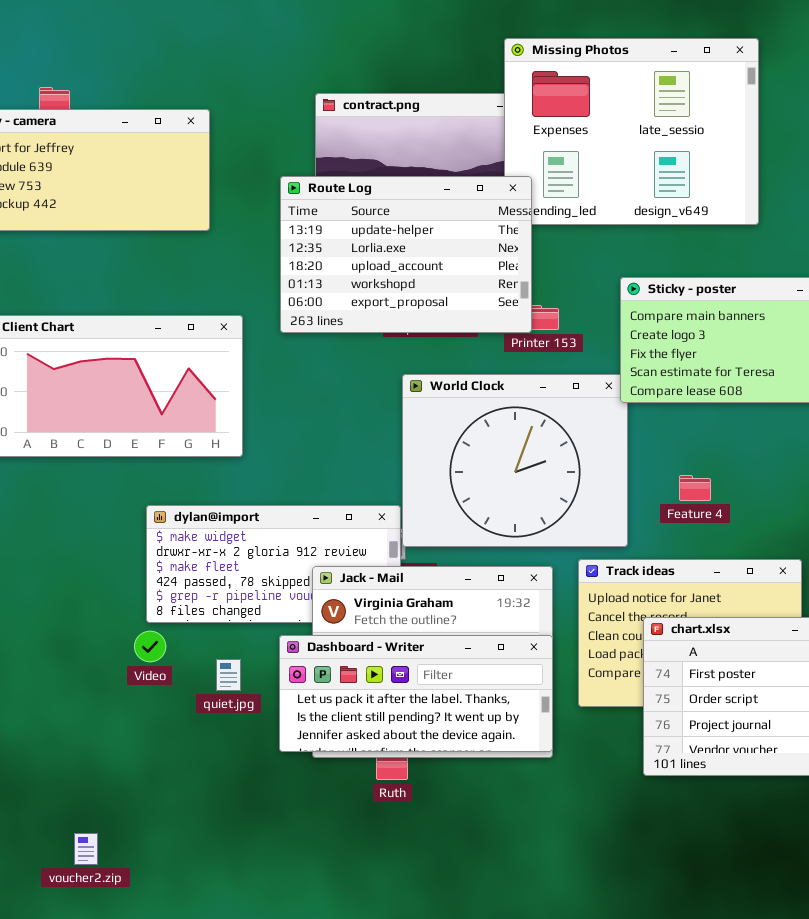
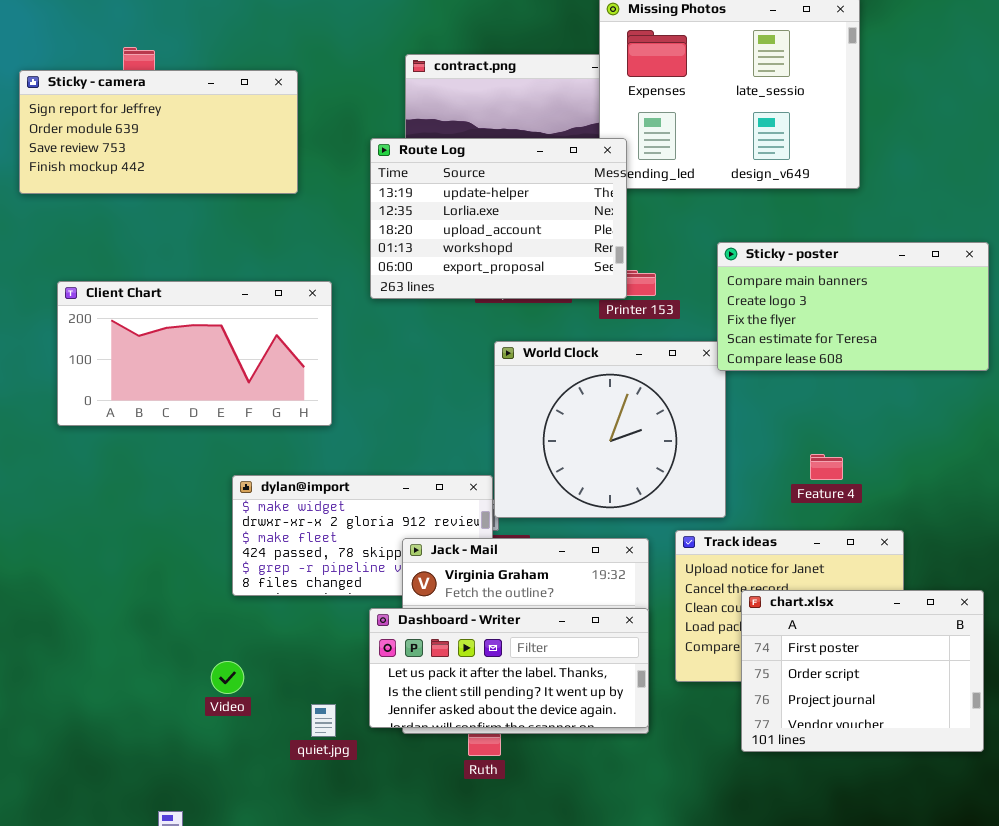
Feature 4: [679,475,711,501] -> [810,454,843,480], moved
Video: [134,631,166,662] -> [211,661,244,694], moved
quiet.jpg: [216,659,241,691] -> [311,704,336,737], moved

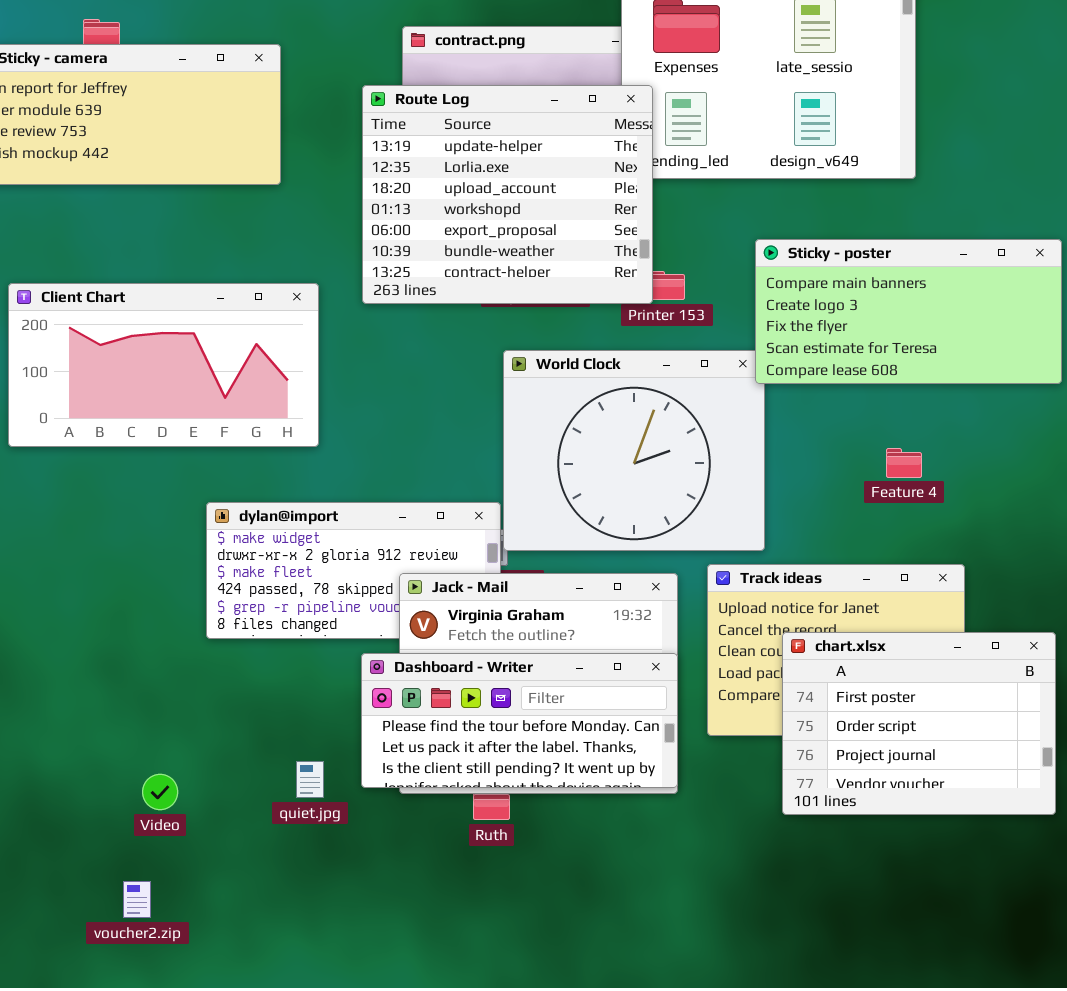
Route Log: [370,138,627,299] -> [362,85,653,304], resized
Feature 4: [810,454,843,480] -> [886,448,922,478], moved
Dashboard - Writer: [369,608,649,728] -> [361,653,678,788], scrolled up 1 row
Video: [211,661,244,694] -> [142,774,178,810], moved

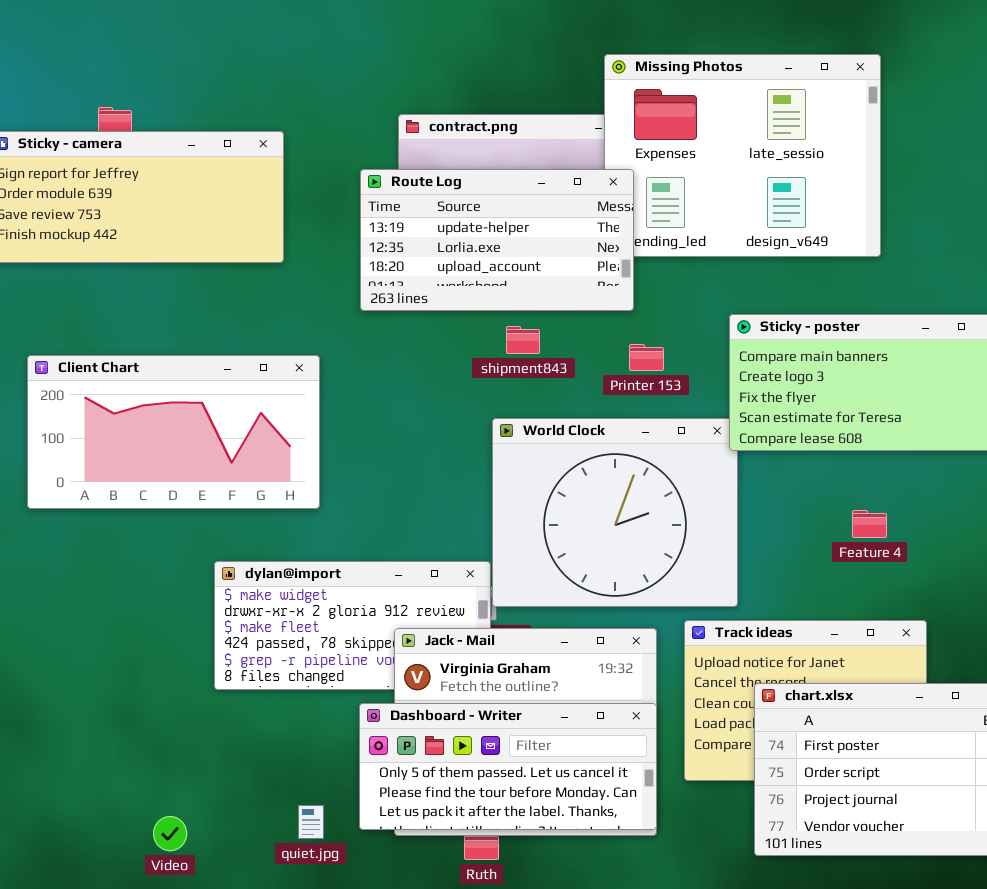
Route Log: [362,85,653,304] -> [360,169,634,311], resized
Dashboard - Writer: [361,653,678,788] -> [359,703,657,830], scrolled up 1 row

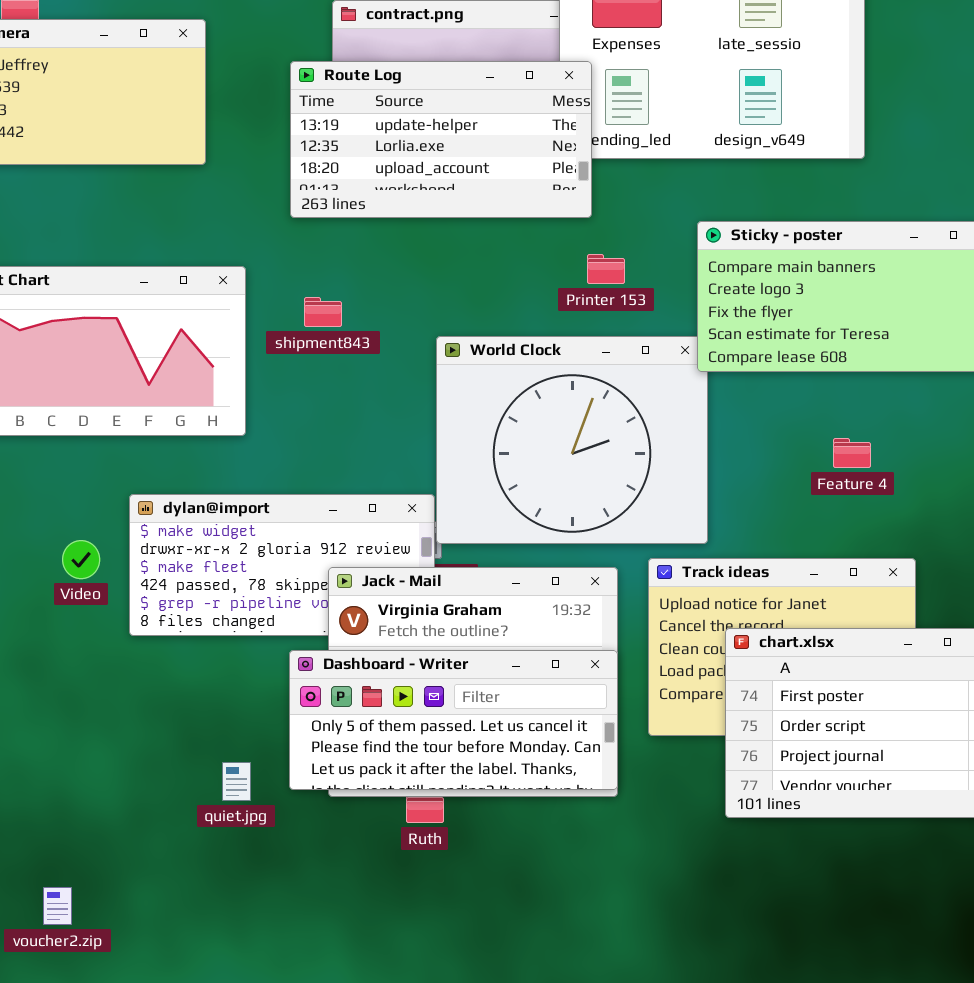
shipment843: [506,326,540,354] -> [304,297,342,327], moved
Video: [153,816,187,851] -> [62,540,100,579], moved

